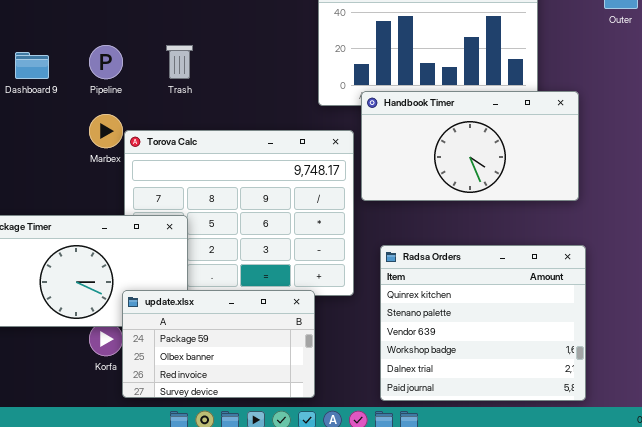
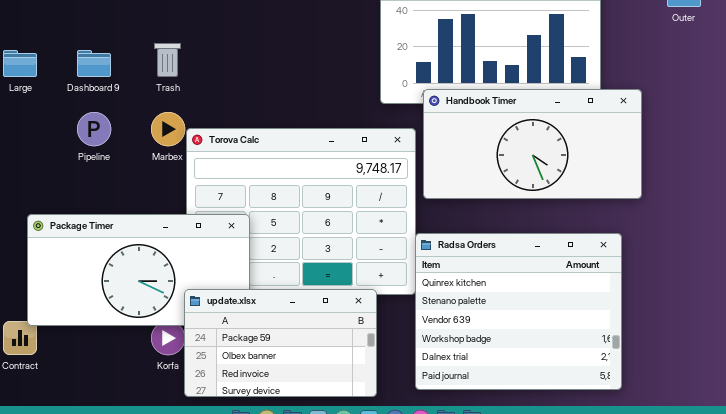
Pipeline: [89,45,123,79] -> [77,112,111,146], moved
Trash: [166,45,193,79] -> [154,43,181,77], moved
Radsa Orders: [380,245,586,401] -> [415,233,622,390], moved

